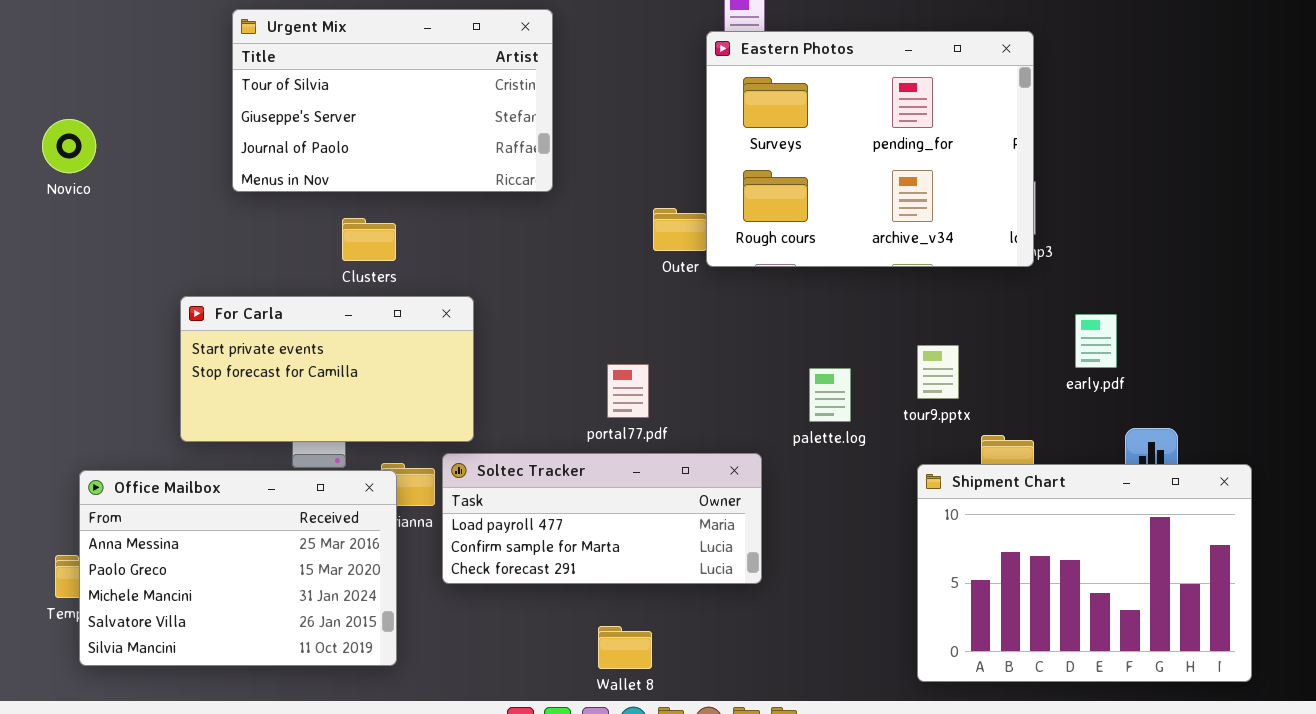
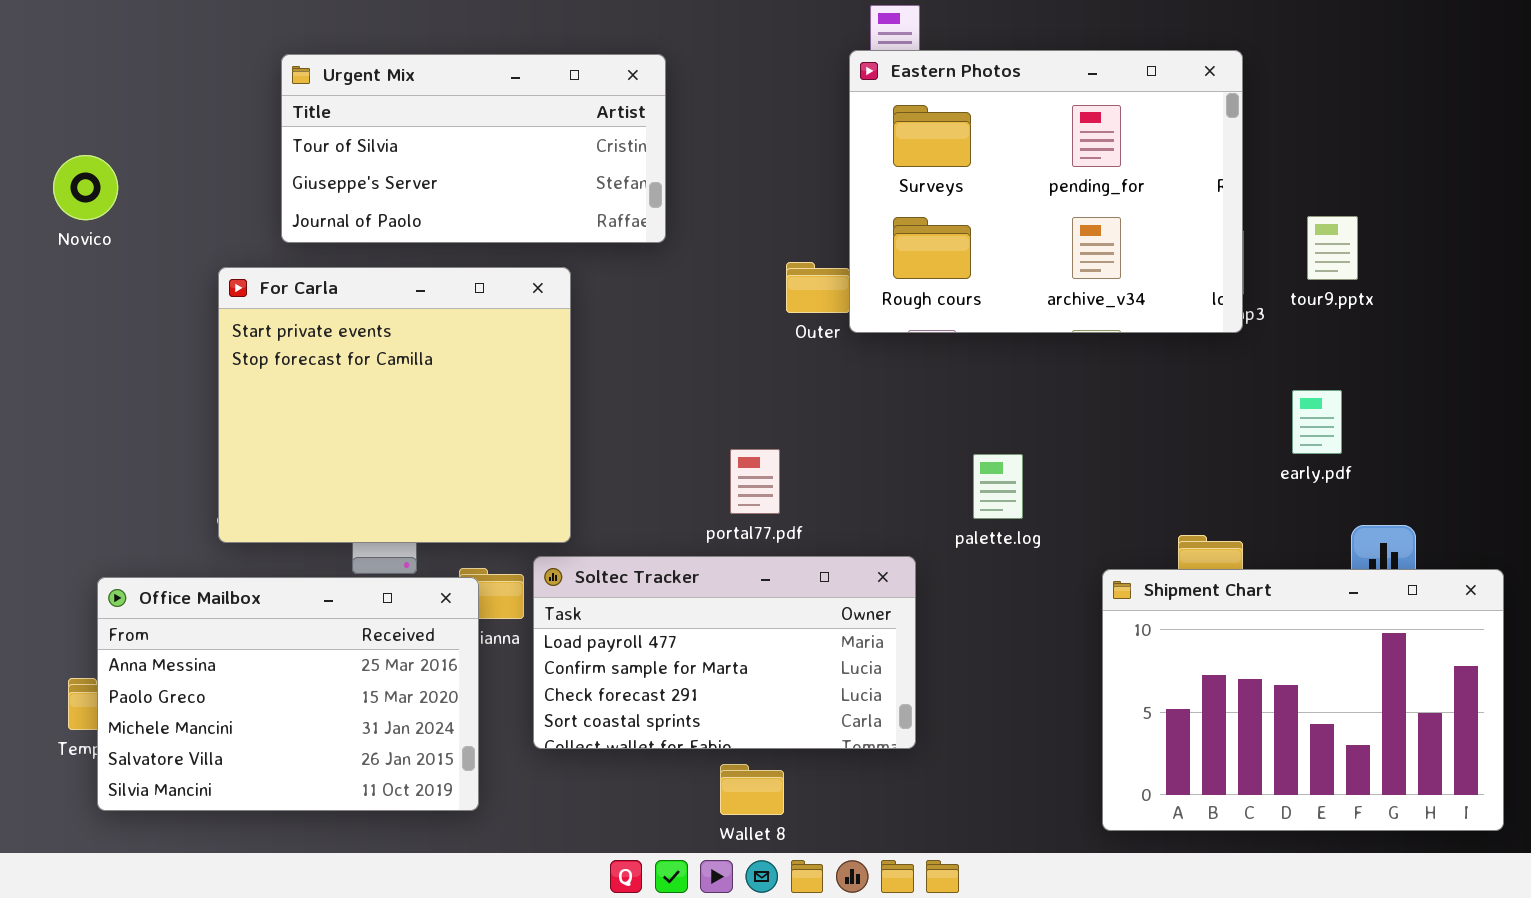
Urgent Mix: [232,9,553,192] -> [281,54,666,243], resized
For Carla: [180,296,474,442] -> [218,267,571,543], resized
tour9.pptx: [917,345,959,399] -> [1307,216,1358,280], moved
Soltec Tracker: [442,453,762,584] -> [533,556,916,749], resized

